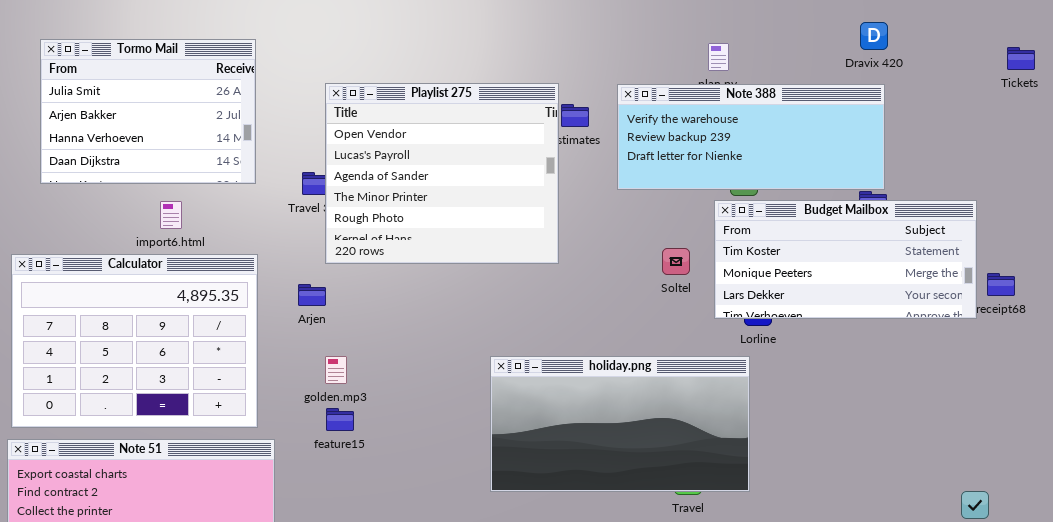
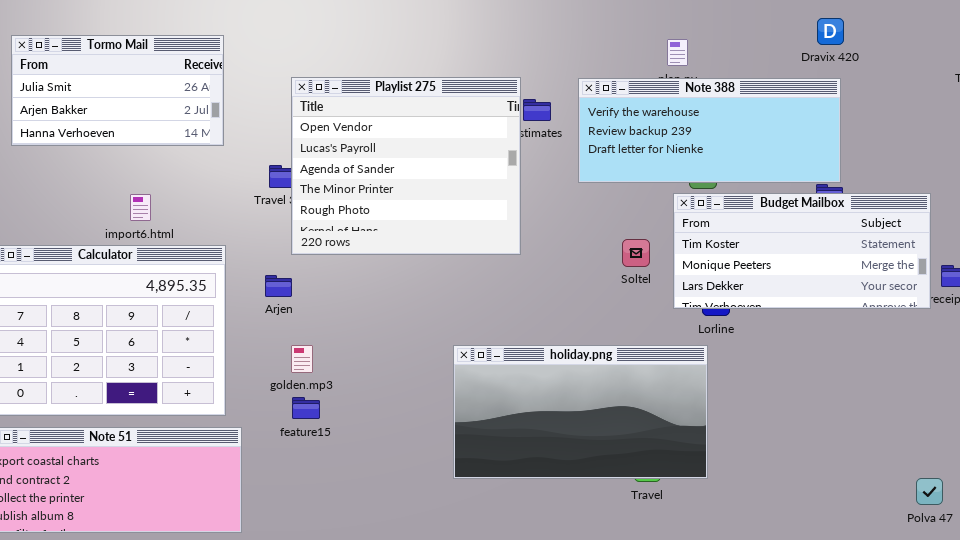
Tormo Mail: [40,39,256,184] -> [11,35,224,146], resized

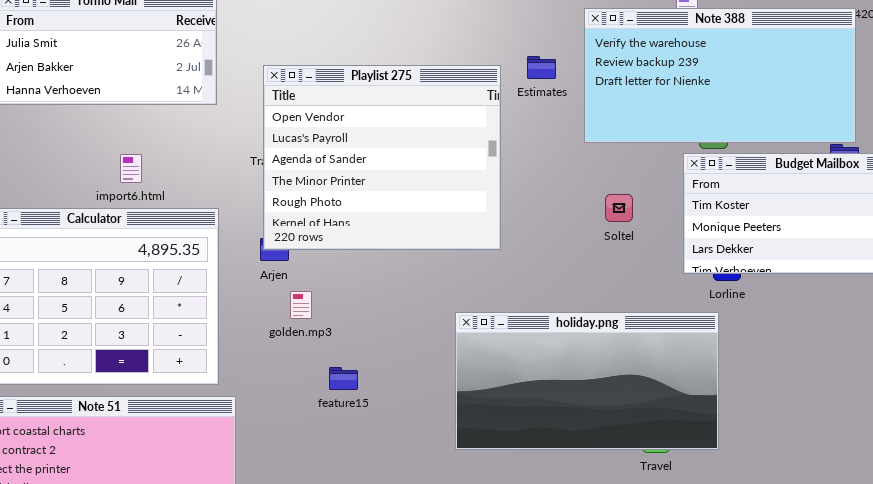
Playlist 275: [291,77,521,255] -> [263,65,501,250], moved
Note 388: [578,78,841,183] -> [584,8,856,143], resized
Soltel: [622,239,650,267] -> [605,194,633,222], moved
golden.mp3: [291,345,313,373] -> [290,291,312,319], moved
feature15: [292,397,320,419] -> [329,367,358,390], moved

